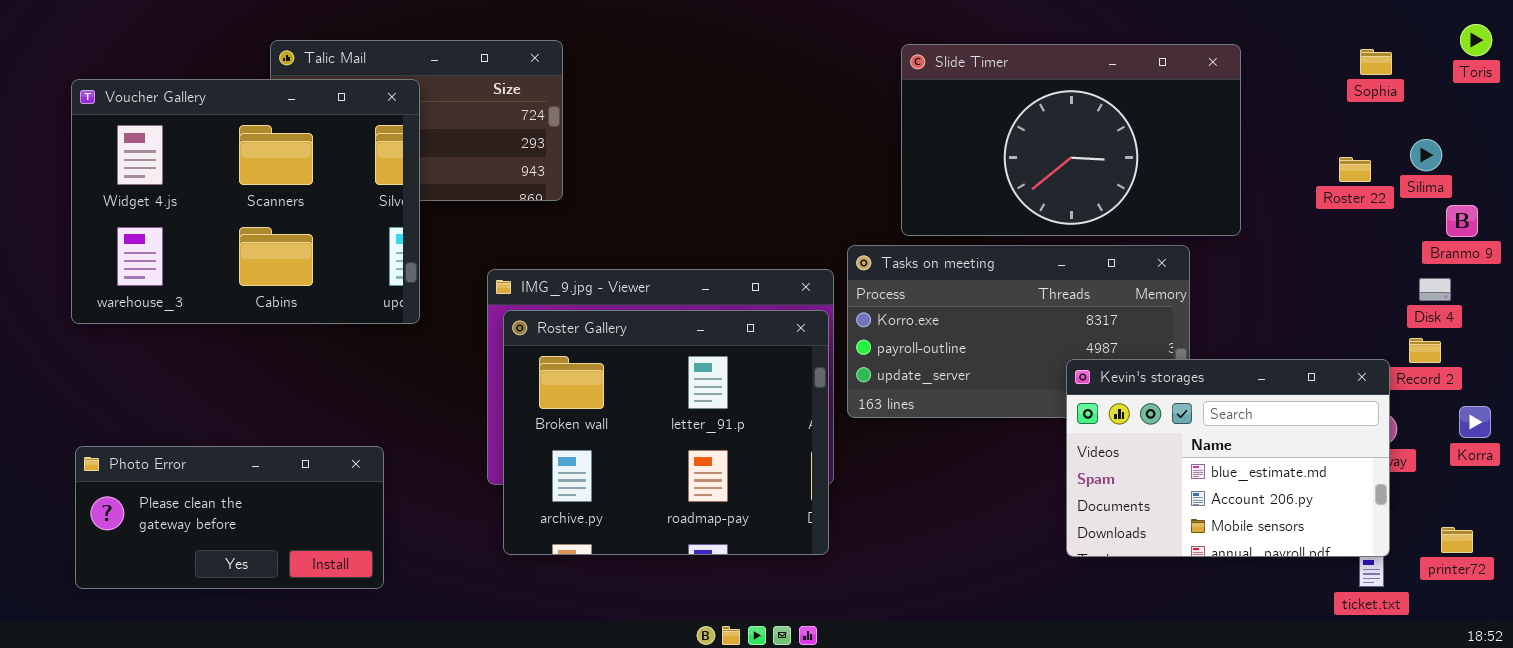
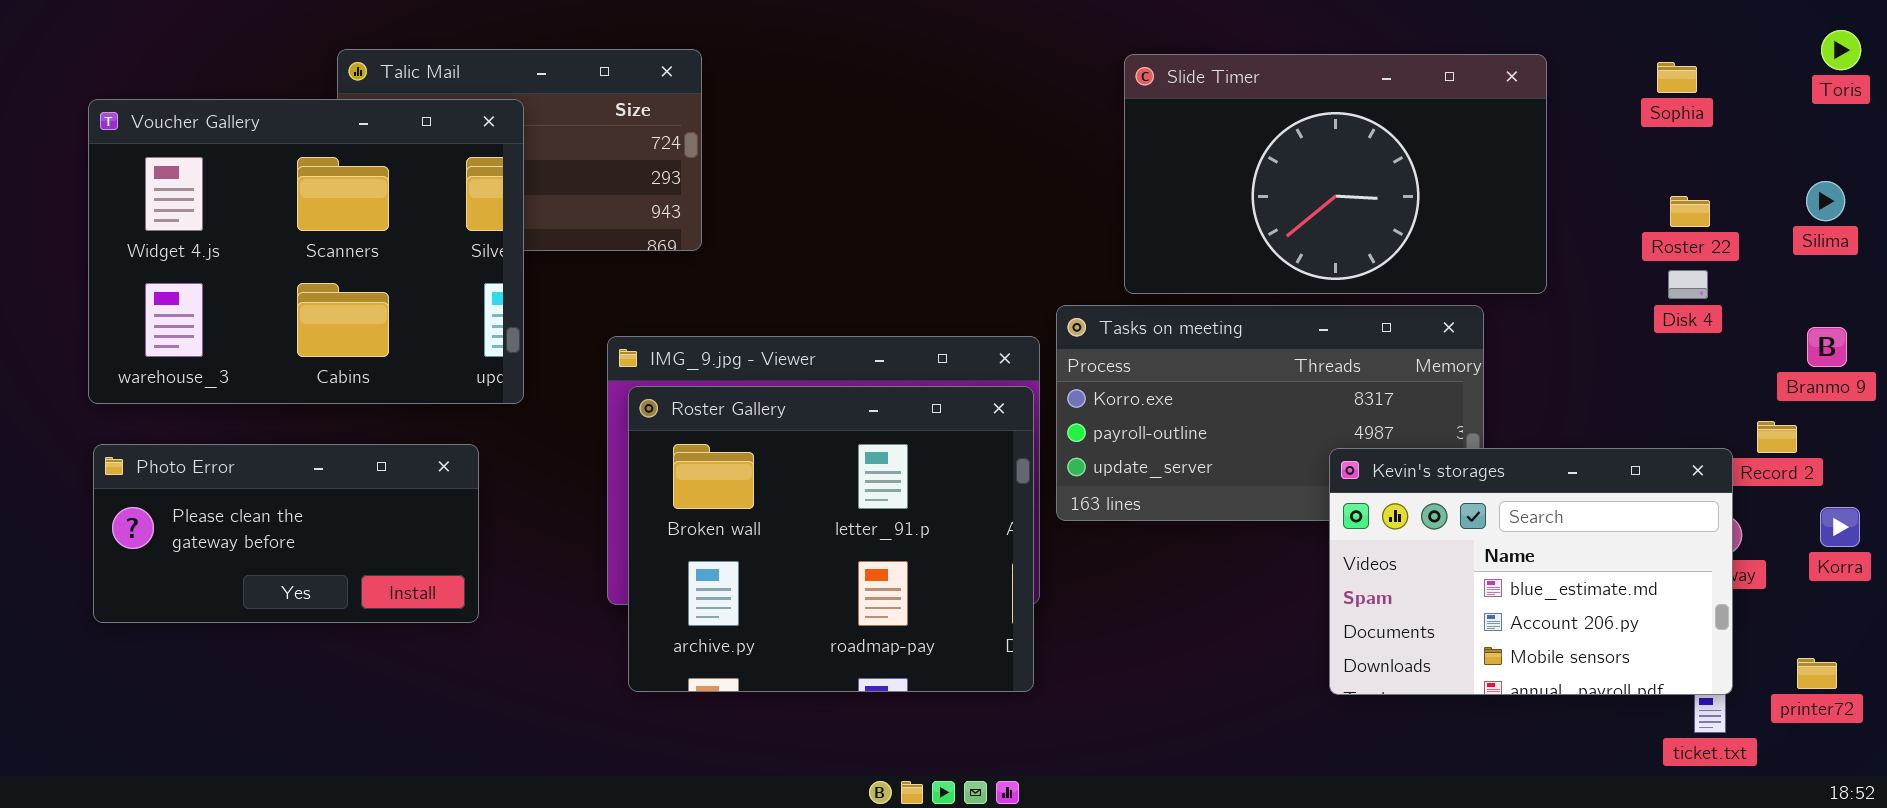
Sophia: [1360,49,1392,75] -> [1657,62,1697,93], moved
Silima: [1410,139,1442,171] -> [1806,181,1845,221], moved
Branmo 9: [1446,205,1478,237] -> [1807,327,1847,367], moved
Disk 4: [1419,278,1451,301] -> [1668,270,1708,299], moved
Photo Error: [75,446,384,589] -> [93,444,479,623], moved

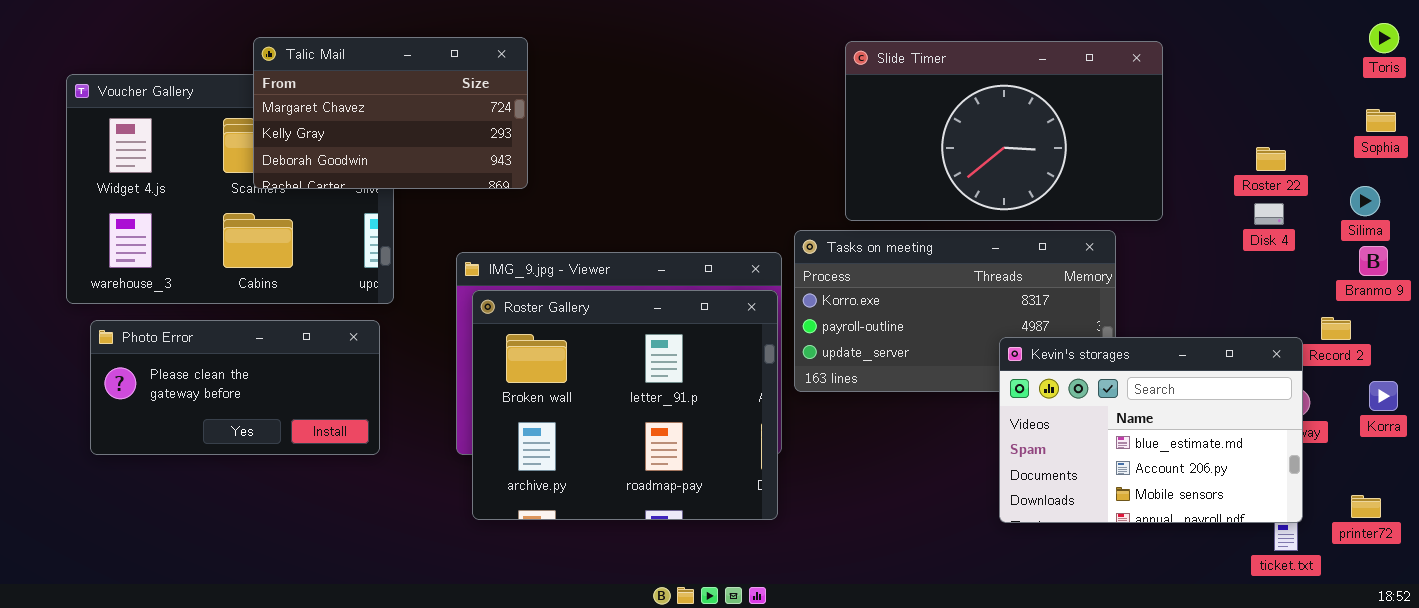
Talic Mail: [337,49,702,251] -> [253,37,528,189], raised
Sophia: [1657,62,1697,93] -> [1366,109,1396,132], moved
Silima: [1806,181,1845,221] -> [1350,186,1380,216], moved
Photo Error: [93,444,479,623] -> [90,320,380,455], moved

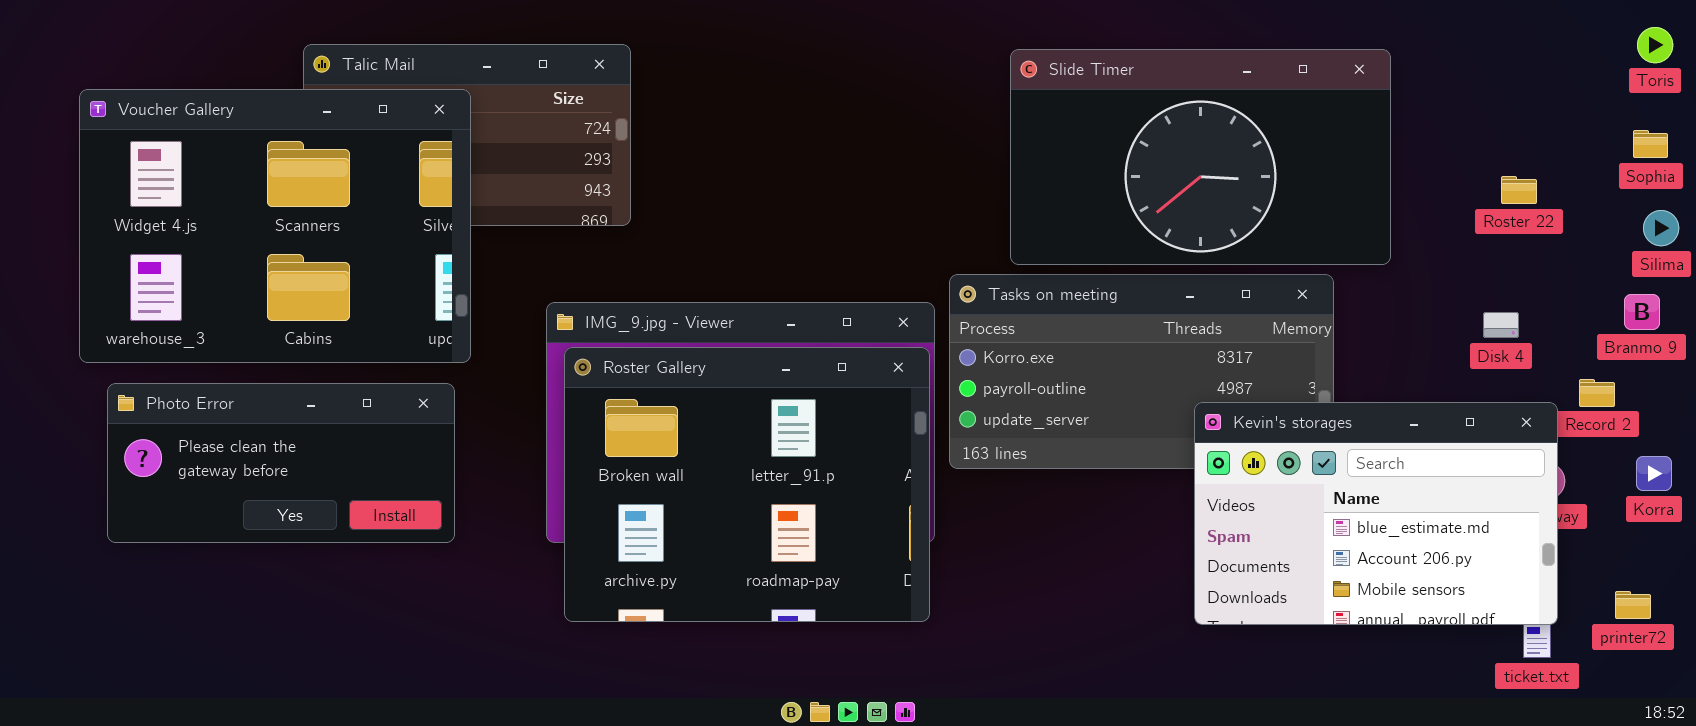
Voucher Gallery: [66,74,394,304] -> [79,89,471,363], raised
Silima: [1350,186,1380,216] -> [1643,210,1679,246], moved
Disk 4: [1254,203,1284,225] -> [1483,312,1519,338], moved

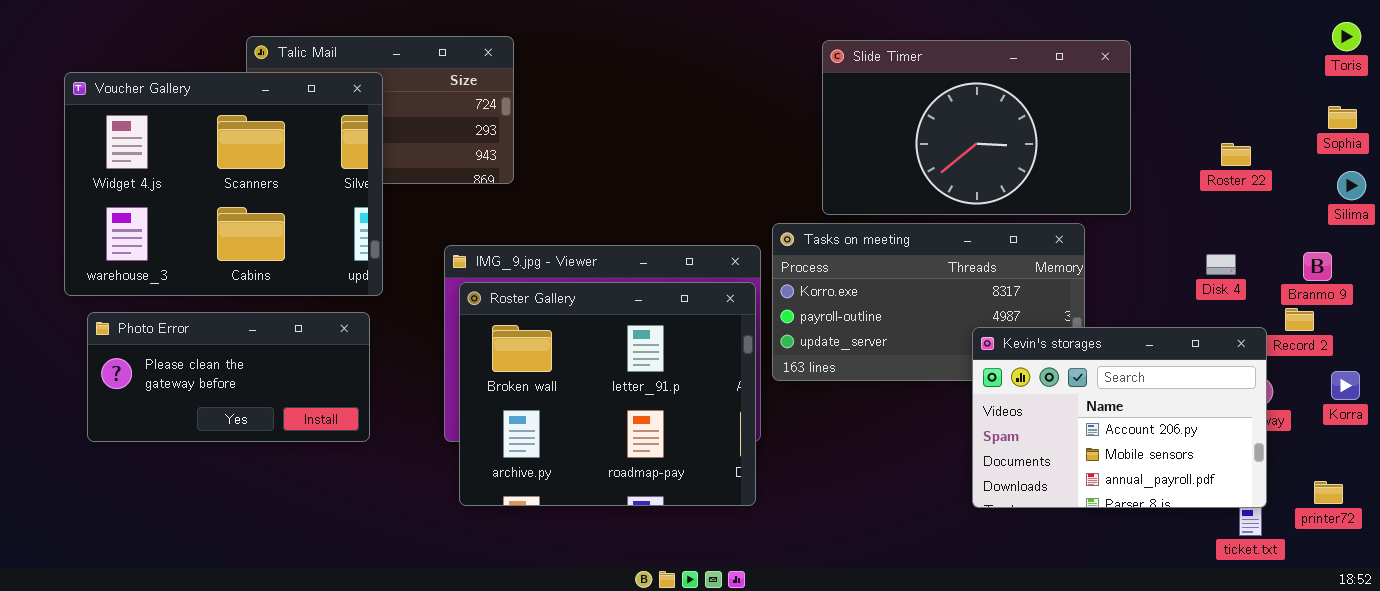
Branmo 9: [1624,294,1660,330] -> [1303,252,1332,281], moved
Kevin's storages: [1194,402,1558,625] -> [972,327,1267,508], scrolled down 1 row

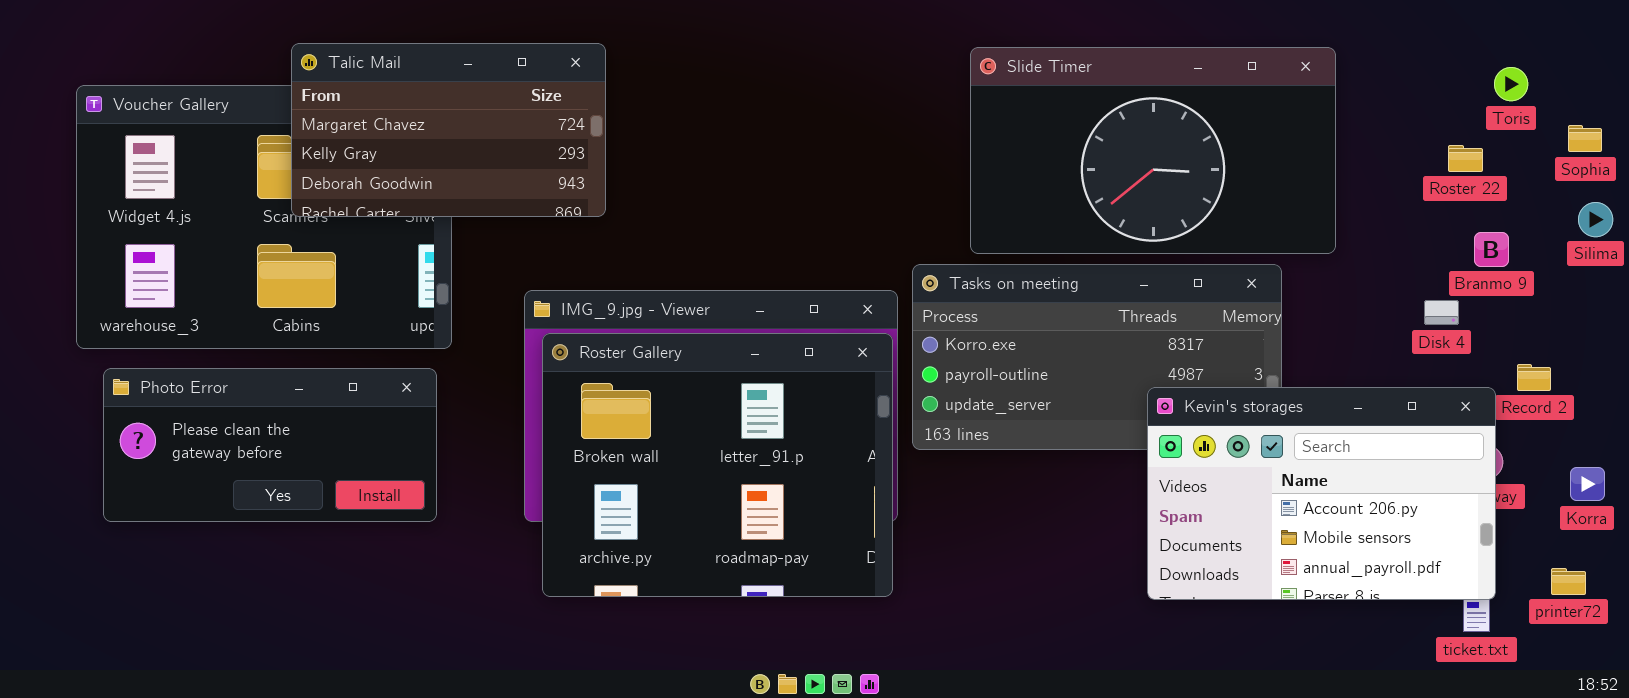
Toris: [1332,22,1361,51] -> [1494,67,1528,101], moved
Talic Mail: [246,36,514,184] -> [291,43,606,217], raised
Roster 22: [1221,143,1251,166] -> [1448,145,1483,172], moved
Branmo 9: [1303,252,1332,281] -> [1474,232,1509,267], moved
Korra: [1331,371,1360,400] -> [1570,467,1605,501], moved

